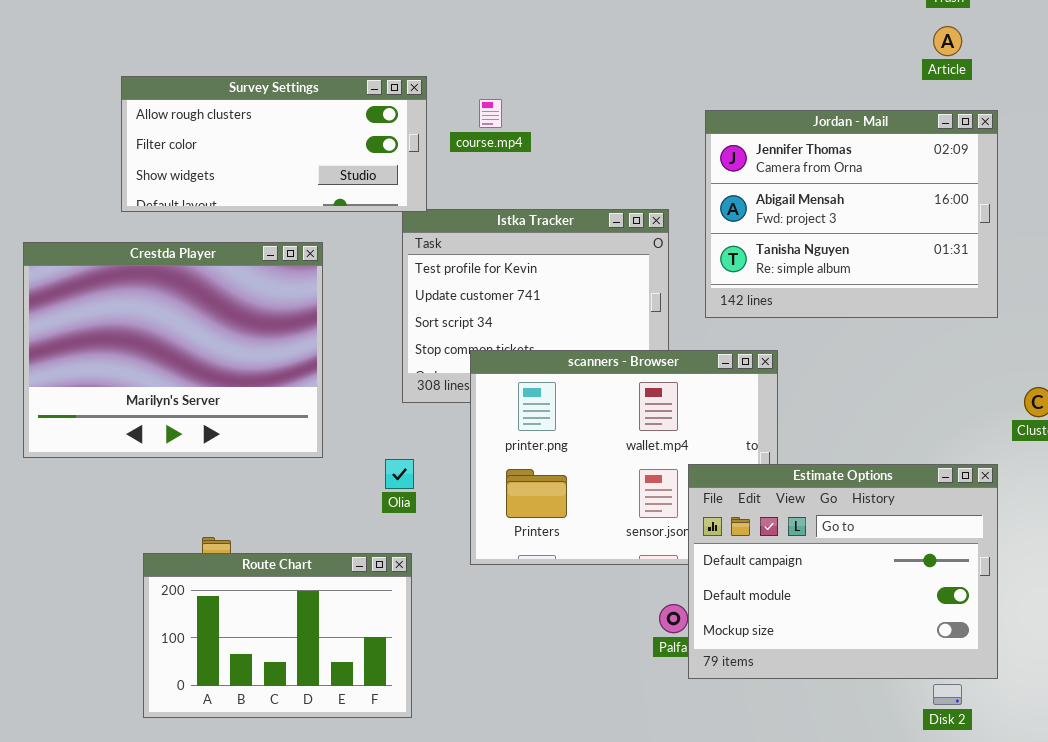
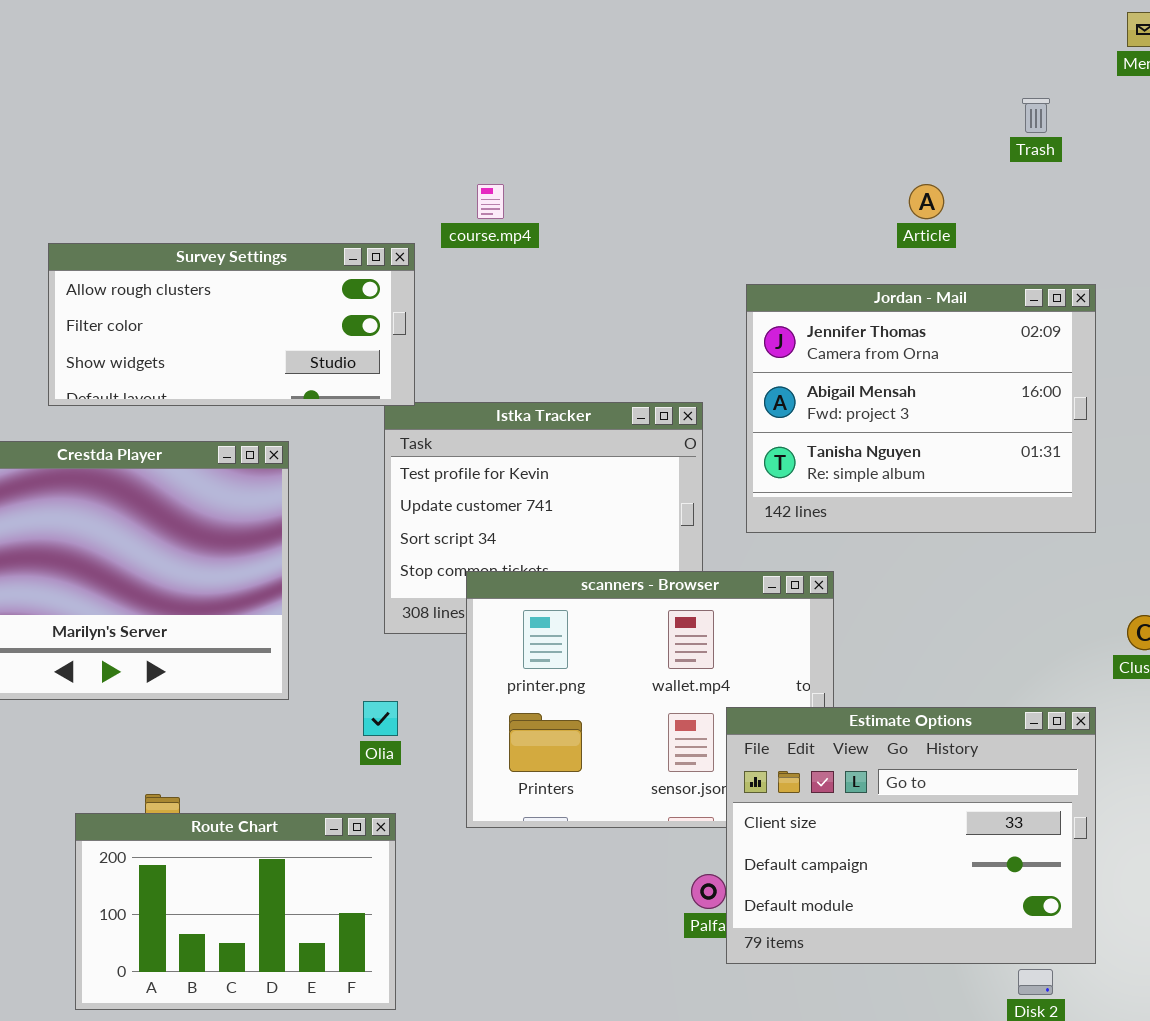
Article: [933,26,962,56] -> [909,184,944,219], moved
course.mp4: [479,99,502,128] -> [477,184,504,219], moved
Estimate Options: [688,464,998,679] -> [726,707,1096,964], scrolled up 1 row

